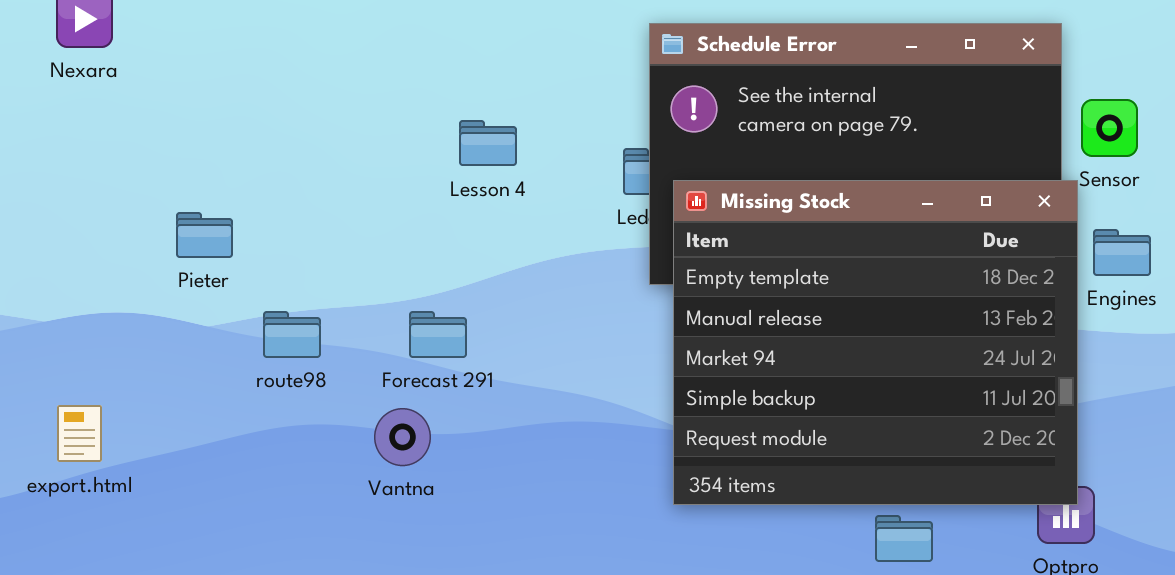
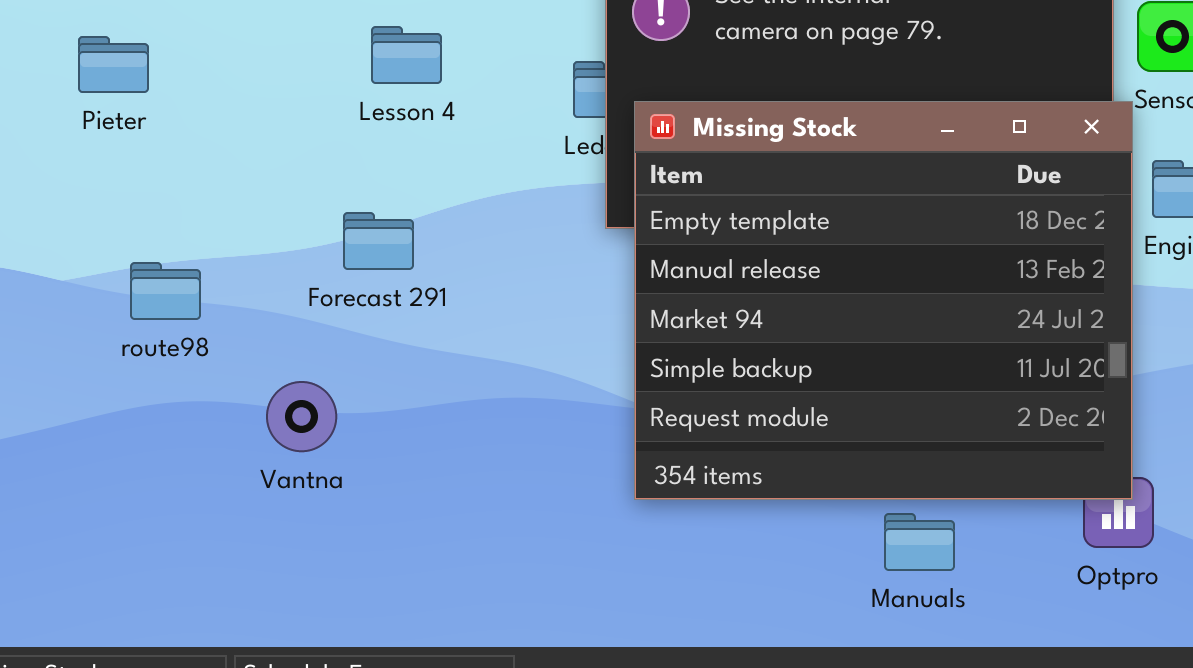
Pieter: [176,212,233,258] -> [78,36,149,93], moved
Forecast 291: [409,311,467,358] -> [343,212,414,270], moved

